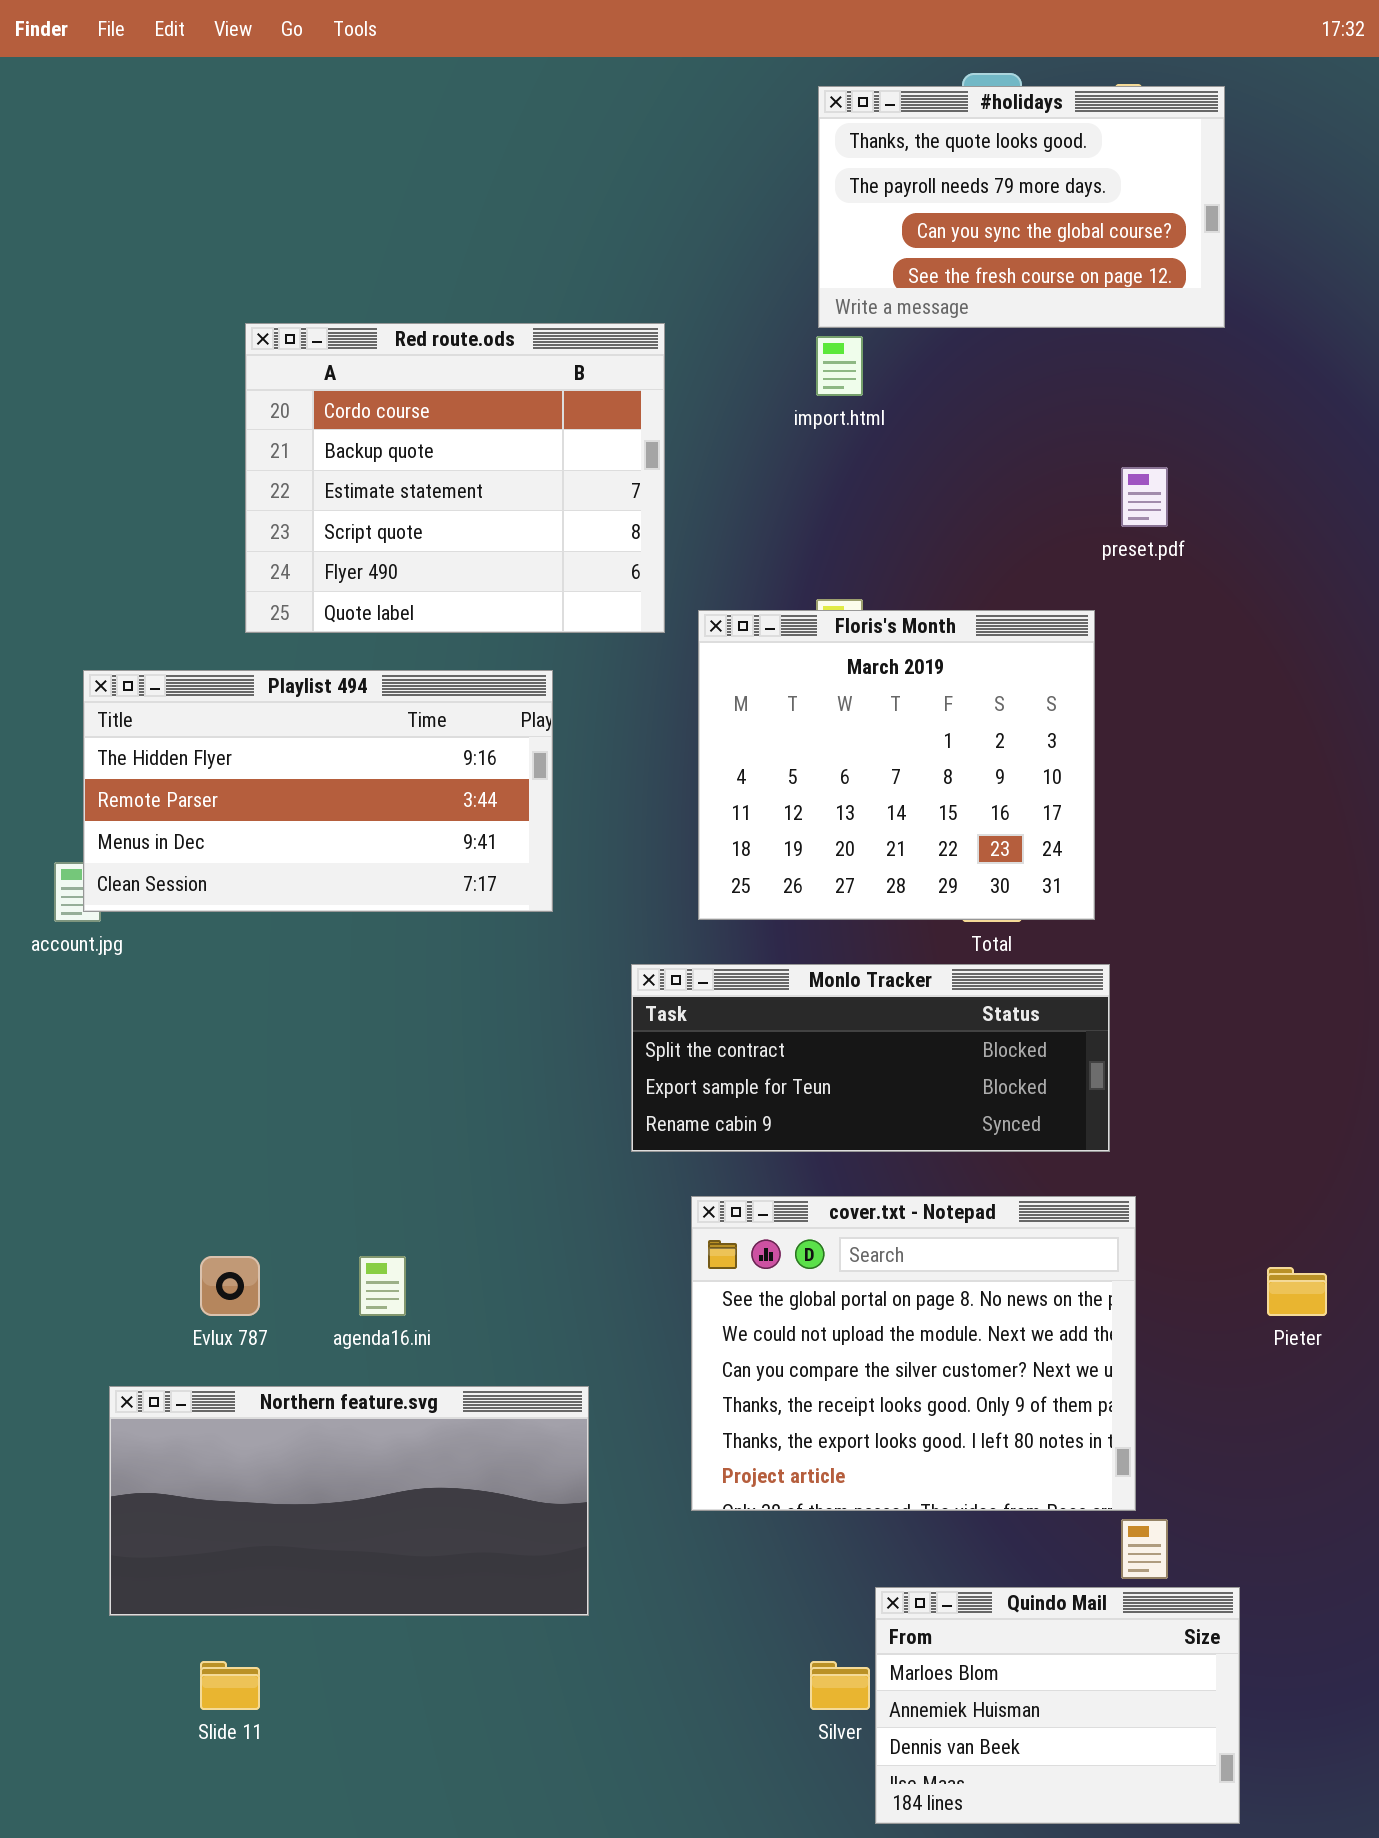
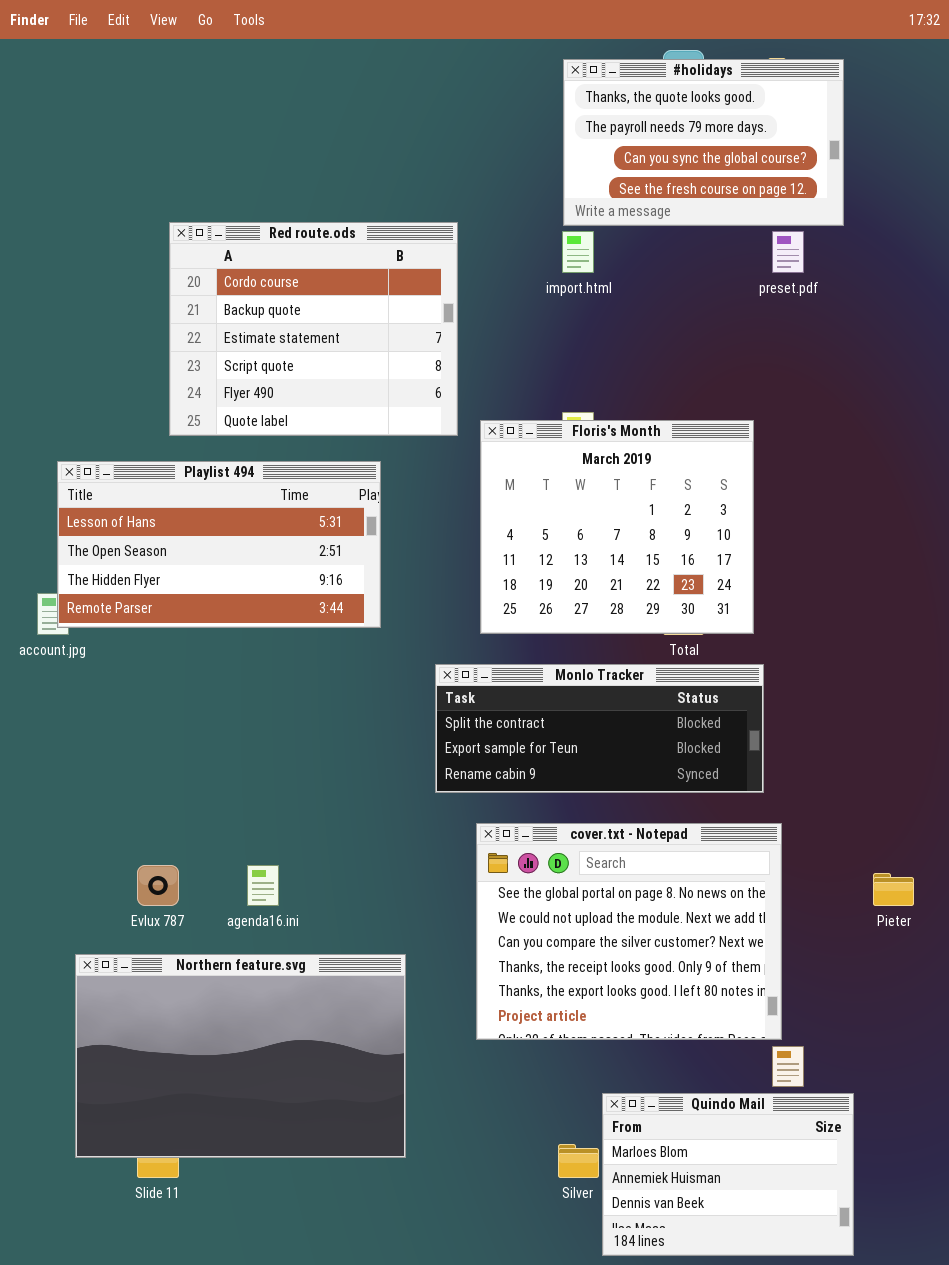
preset.pdf: [1121,467,1168,527] -> [772,231,804,273], moved
Playlist 494: [83,670,553,912] -> [57,461,381,628], scrolled up 2 rows
Northern feature.svg: [109,1386,589,1616] -> [75,954,406,1158], resized

